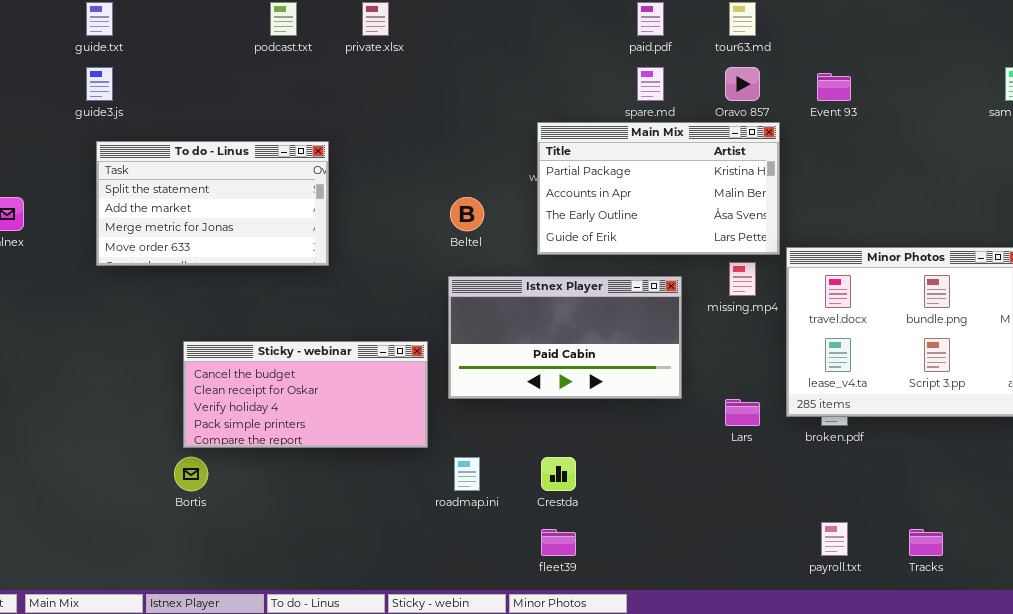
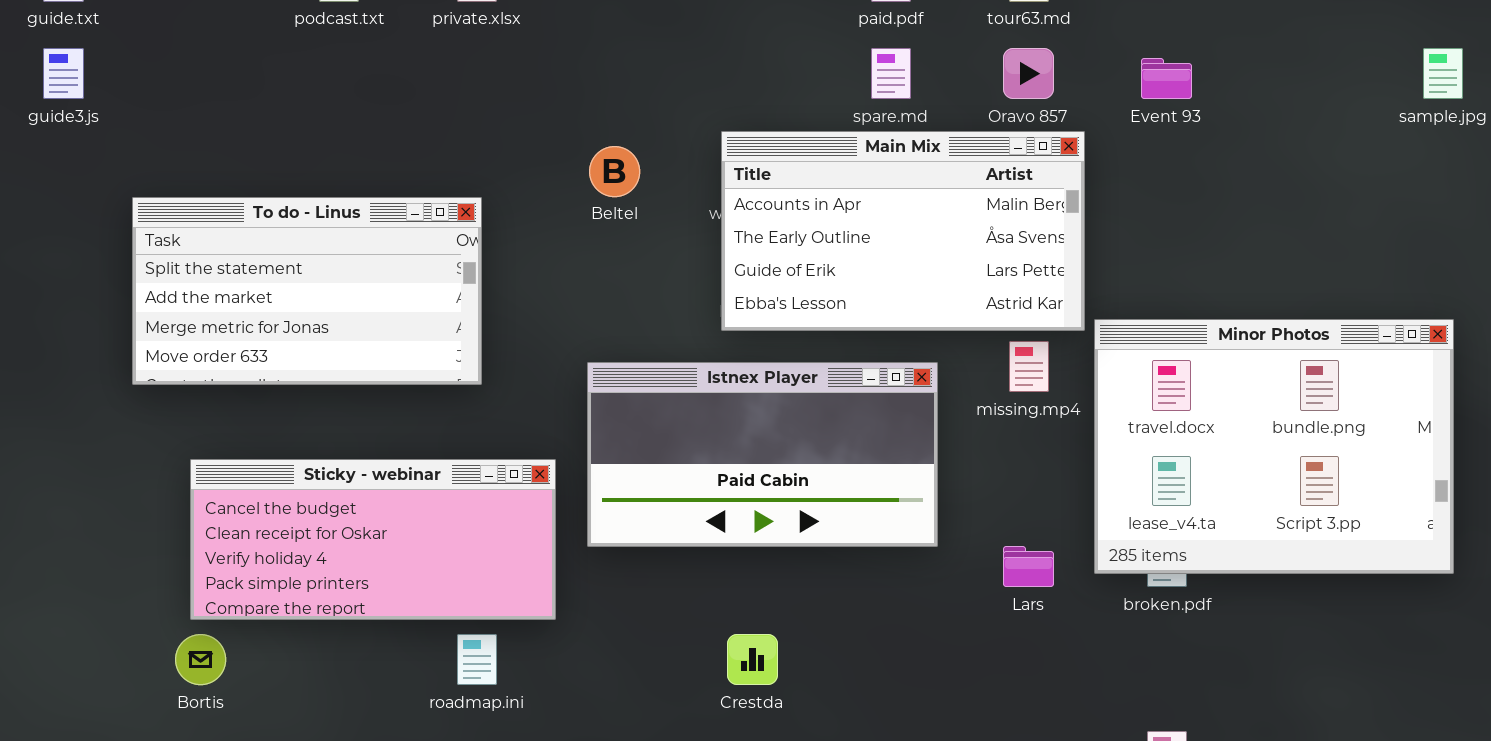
Main Mix: [537,122,780,255] -> [721,131,1085,331], scrolled down 1 row
To do - Linus: [96,141,329,266] -> [132,197,482,385], moved
Beltel: [450,197,484,231] -> [589,146,640,197], moved
roadmap.ini: [454,457,480,491] -> [457,634,497,685], moved

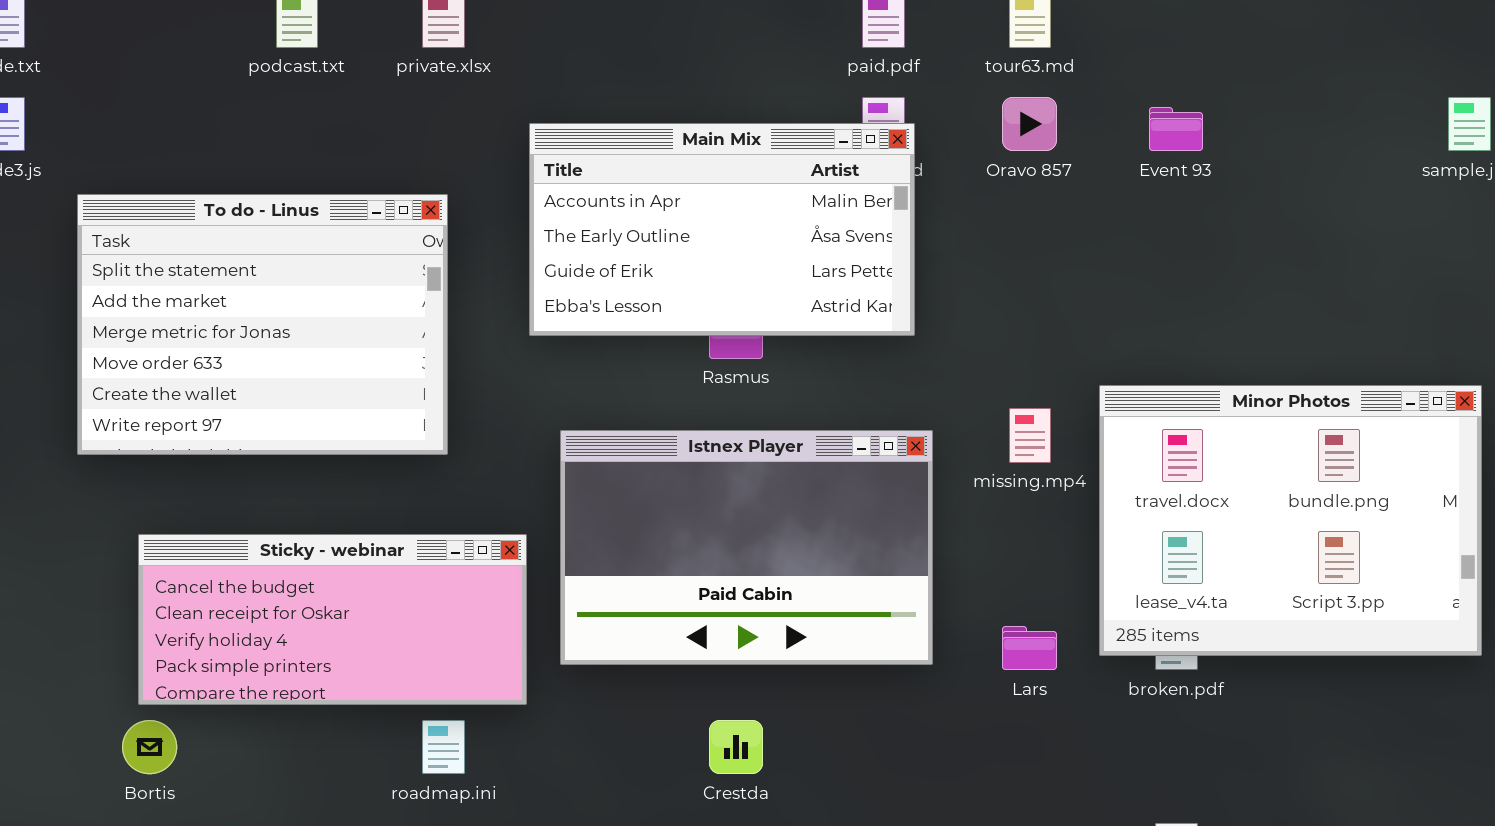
Main Mix: [721,131,1085,331] -> [529,123,915,336], moved
To do - Linus: [132,197,482,385] -> [77,194,448,455], resized
Istnex Player: [587,362,938,547] -> [560,430,933,665], resized

